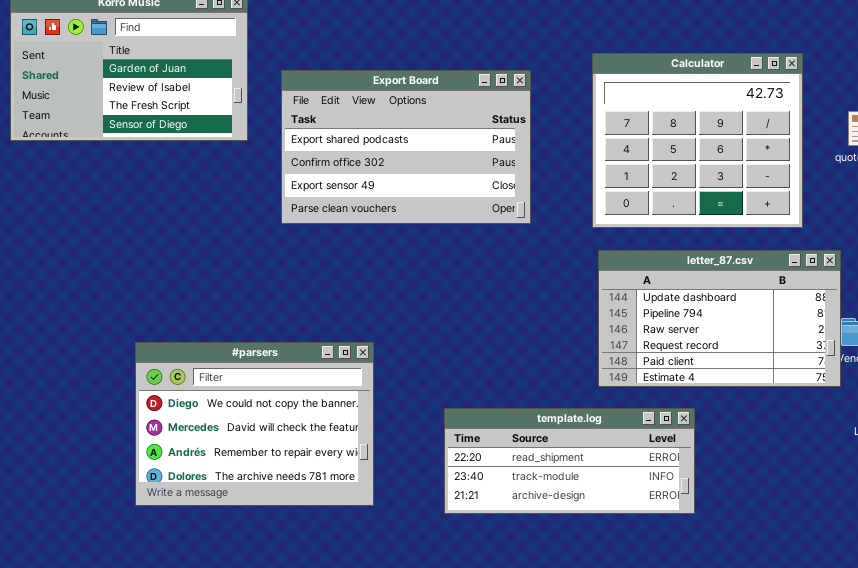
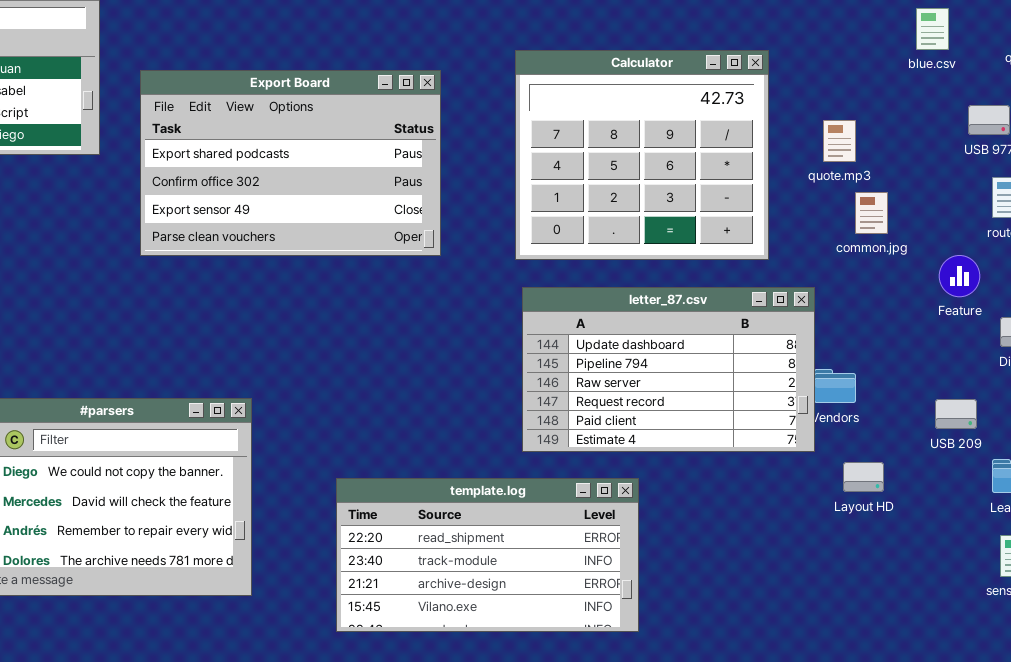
template.log: [444,408,695,514] -> [336,478,639,632], resized

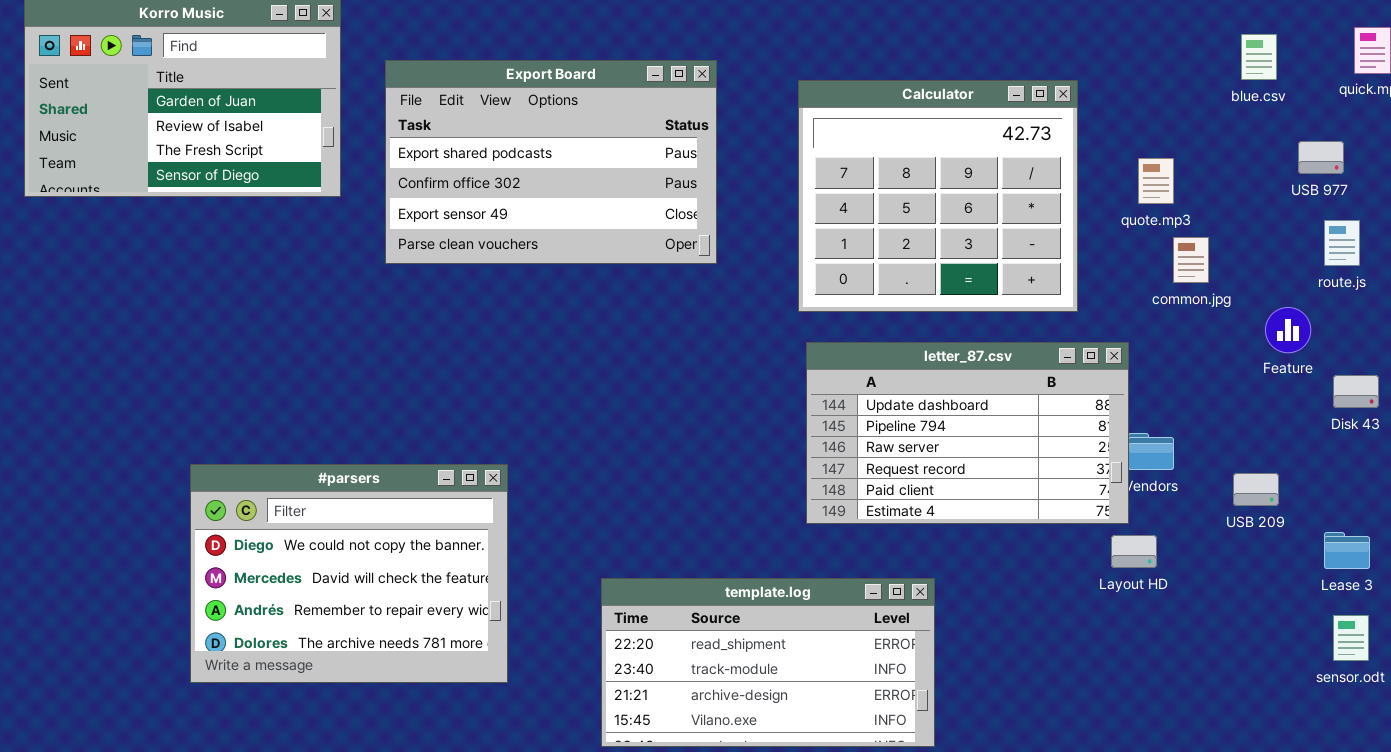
Export Board: [140,70,441,256] -> [385,60,717,264], moved
USB 209: [935,399,977,429] -> [1233,473,1279,506], moved
Layout HD: [843,462,884,492] -> [1111,535,1157,568], moved
template.log: [336,478,639,632] -> [601,578,935,747], moved

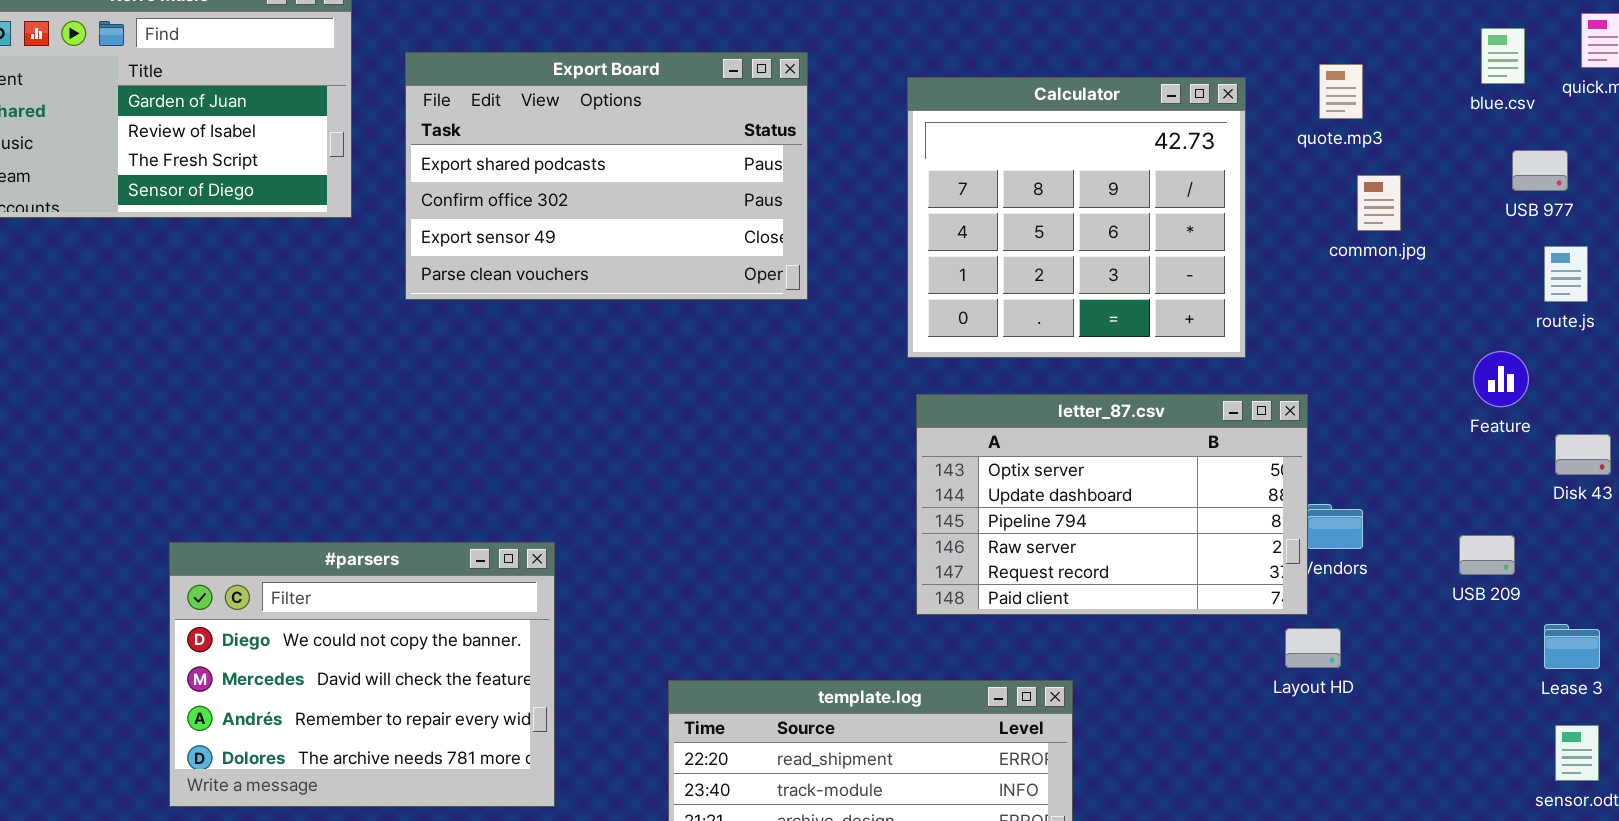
blue.csv: [1241,34,1277,80] -> [1481,28,1525,84], moved
quote.mp3: [1138,158,1174,204] -> [1319,64,1363,119], moved
common.jpg: [1173,237,1209,283] -> [1357,175,1401,231], moved
letter_87.csv: [806,342,1129,524] -> [916,394,1308,615], scrolled up 1 row
USB 209: [1233,473,1279,506] -> [1459,535,1515,575], moved

